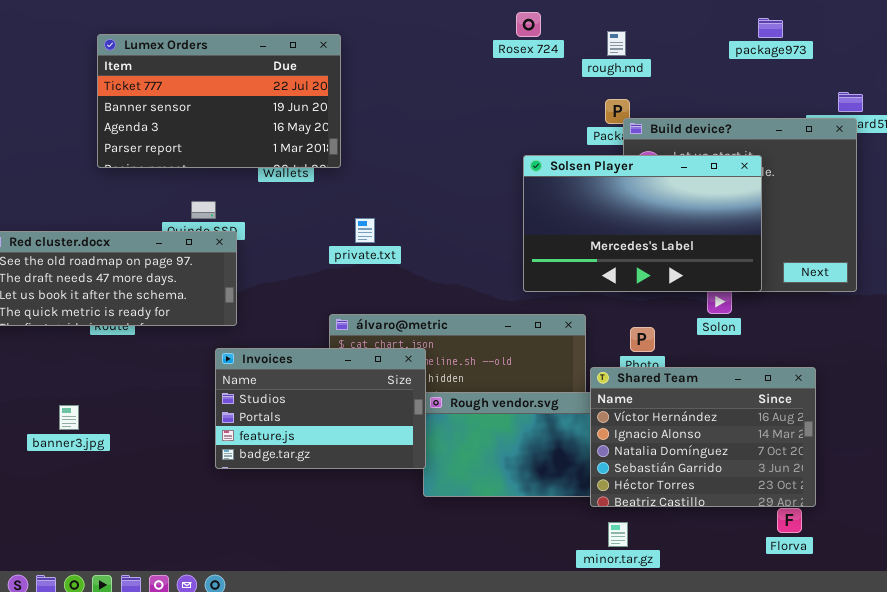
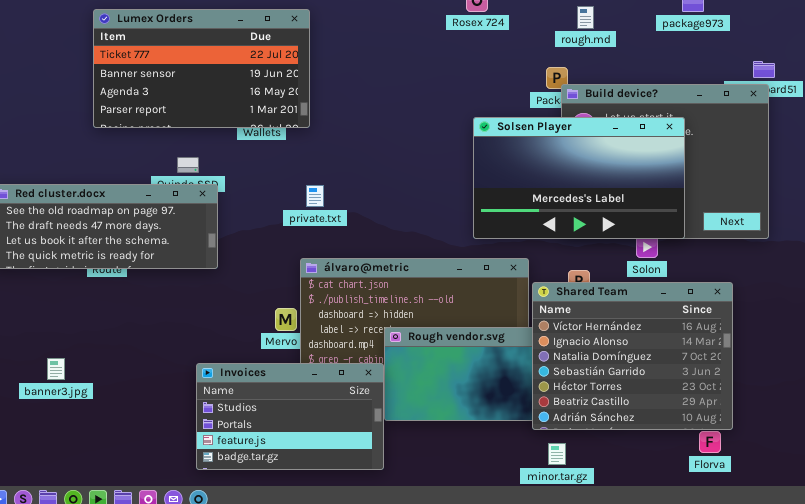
rough.md: [607,31,626,56] -> [577,6,594,29], moved
private.txt: [355,218,375,243] -> [306,185,324,207], moved
Invoices: [215,348,426,469] -> [196,363,384,470], moved
Shared Team: [590,367,816,507] -> [532,282,733,430], resized
banner3.jpg: [59,405,79,430] -> [47,358,65,380], moved

